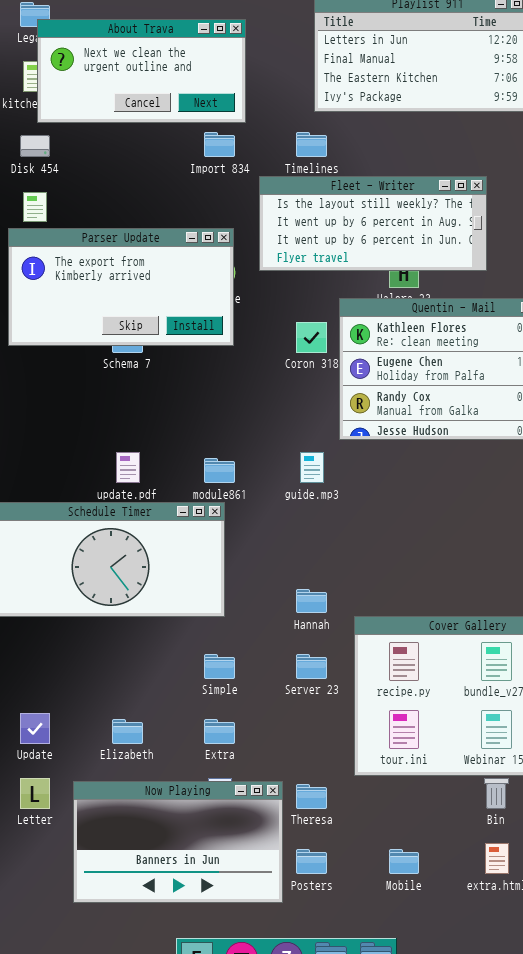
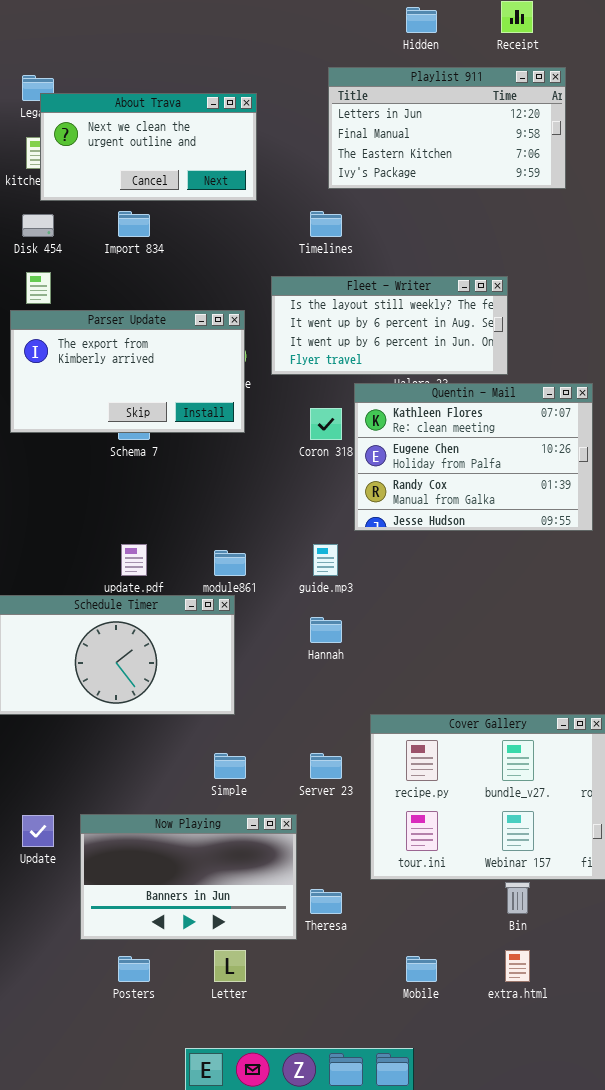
Import 834: [204,132,235,157] -> [118,211,150,237], moved
Fleet - Writer: [259,176,487,271] -> [271,276,508,375], moved
Hannah: [296,589,327,613] -> [310,617,342,643], moved
Letter: [20,778,50,809] -> [214,950,246,982], moved
Now Playing: [73,781,283,903] -> [80,814,297,940], moved
Posters: [296,849,327,874] -> [118,956,150,982], moved

